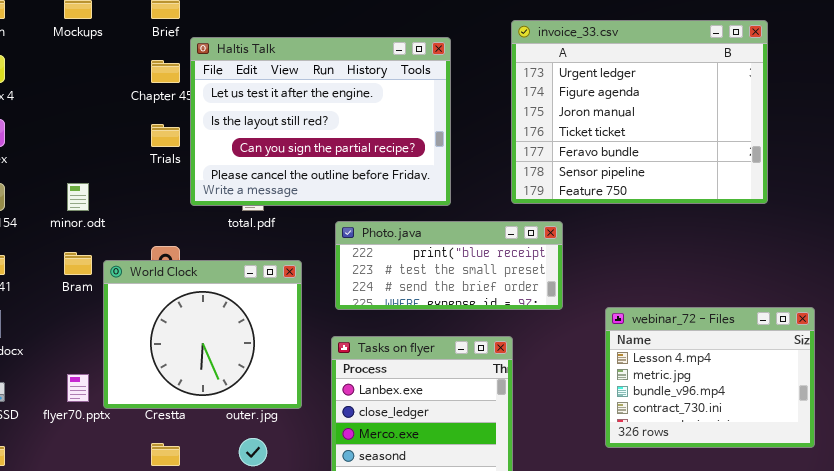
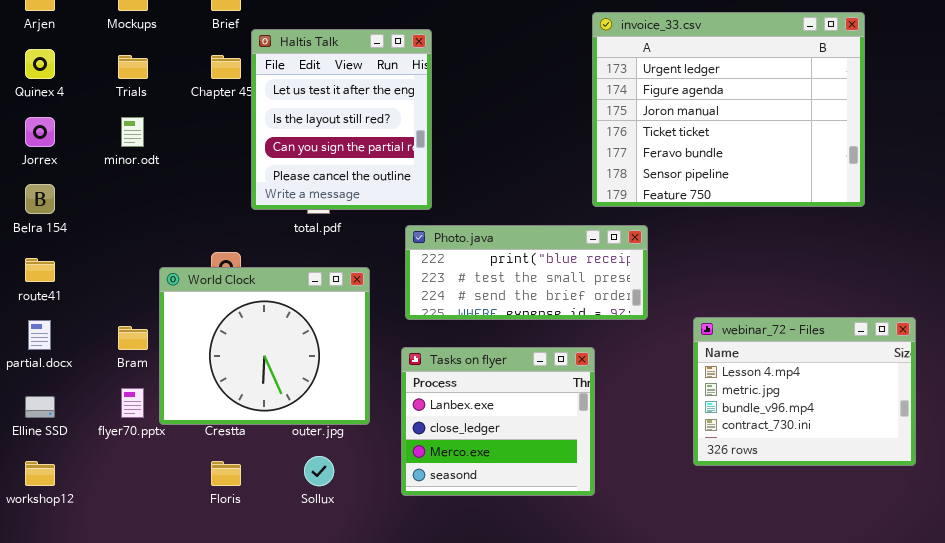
Haltis Talk: [190,37,451,206] -> [251,29,432,210], resized
Trials: [151,124,180,147] -> [118,55,148,79], moved
minor.odt: [67,183,89,211] -> [121,117,144,147], moved
Bram: [64,252,92,275] -> [118,326,148,350], moved

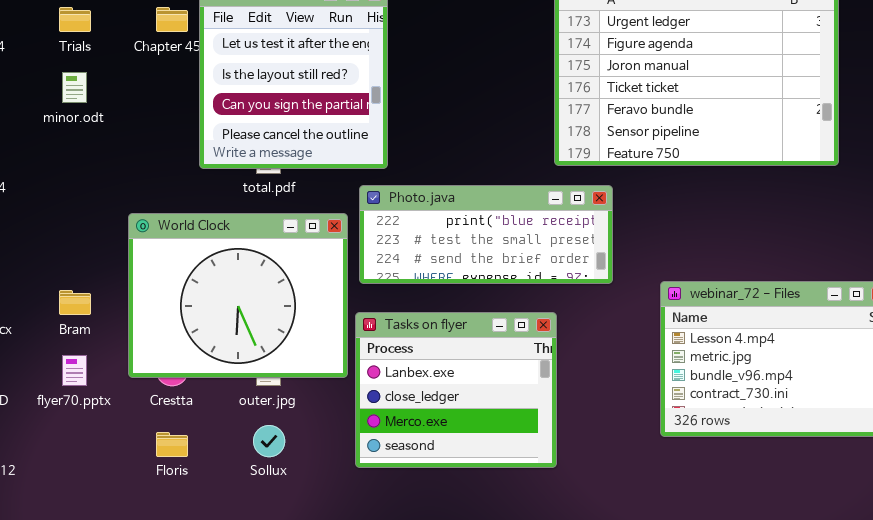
World Clock: [159,267,370,425] -> [128,213,348,378], moved

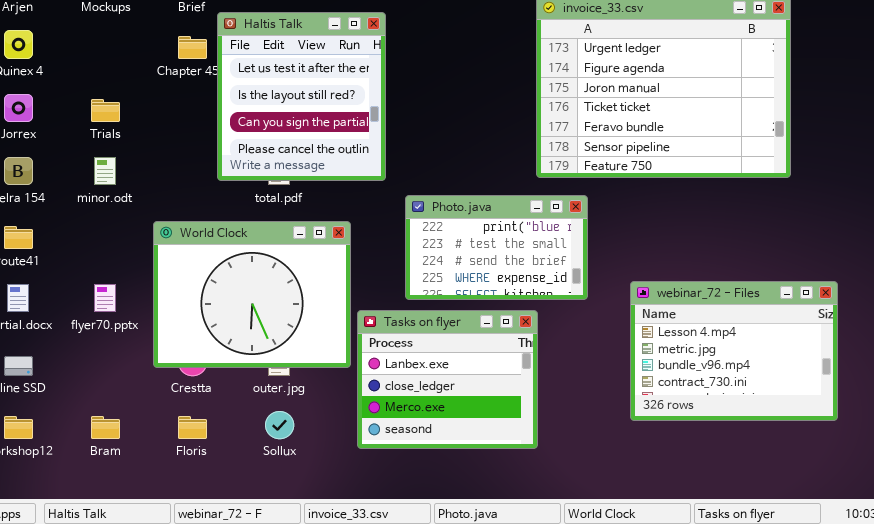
Trials: [59,7,91,32] -> [91,99,120,122], moved
minor.odt: [62,72,87,103] -> [94,157,116,185], moved
Photo.java: [359,185,613,284] -> [405,195,588,300], resized
Bram: [59,290,91,315] -> [91,416,120,439], moved
flyer70.pptx: [62,355,87,386] -> [94,284,116,312], moved

